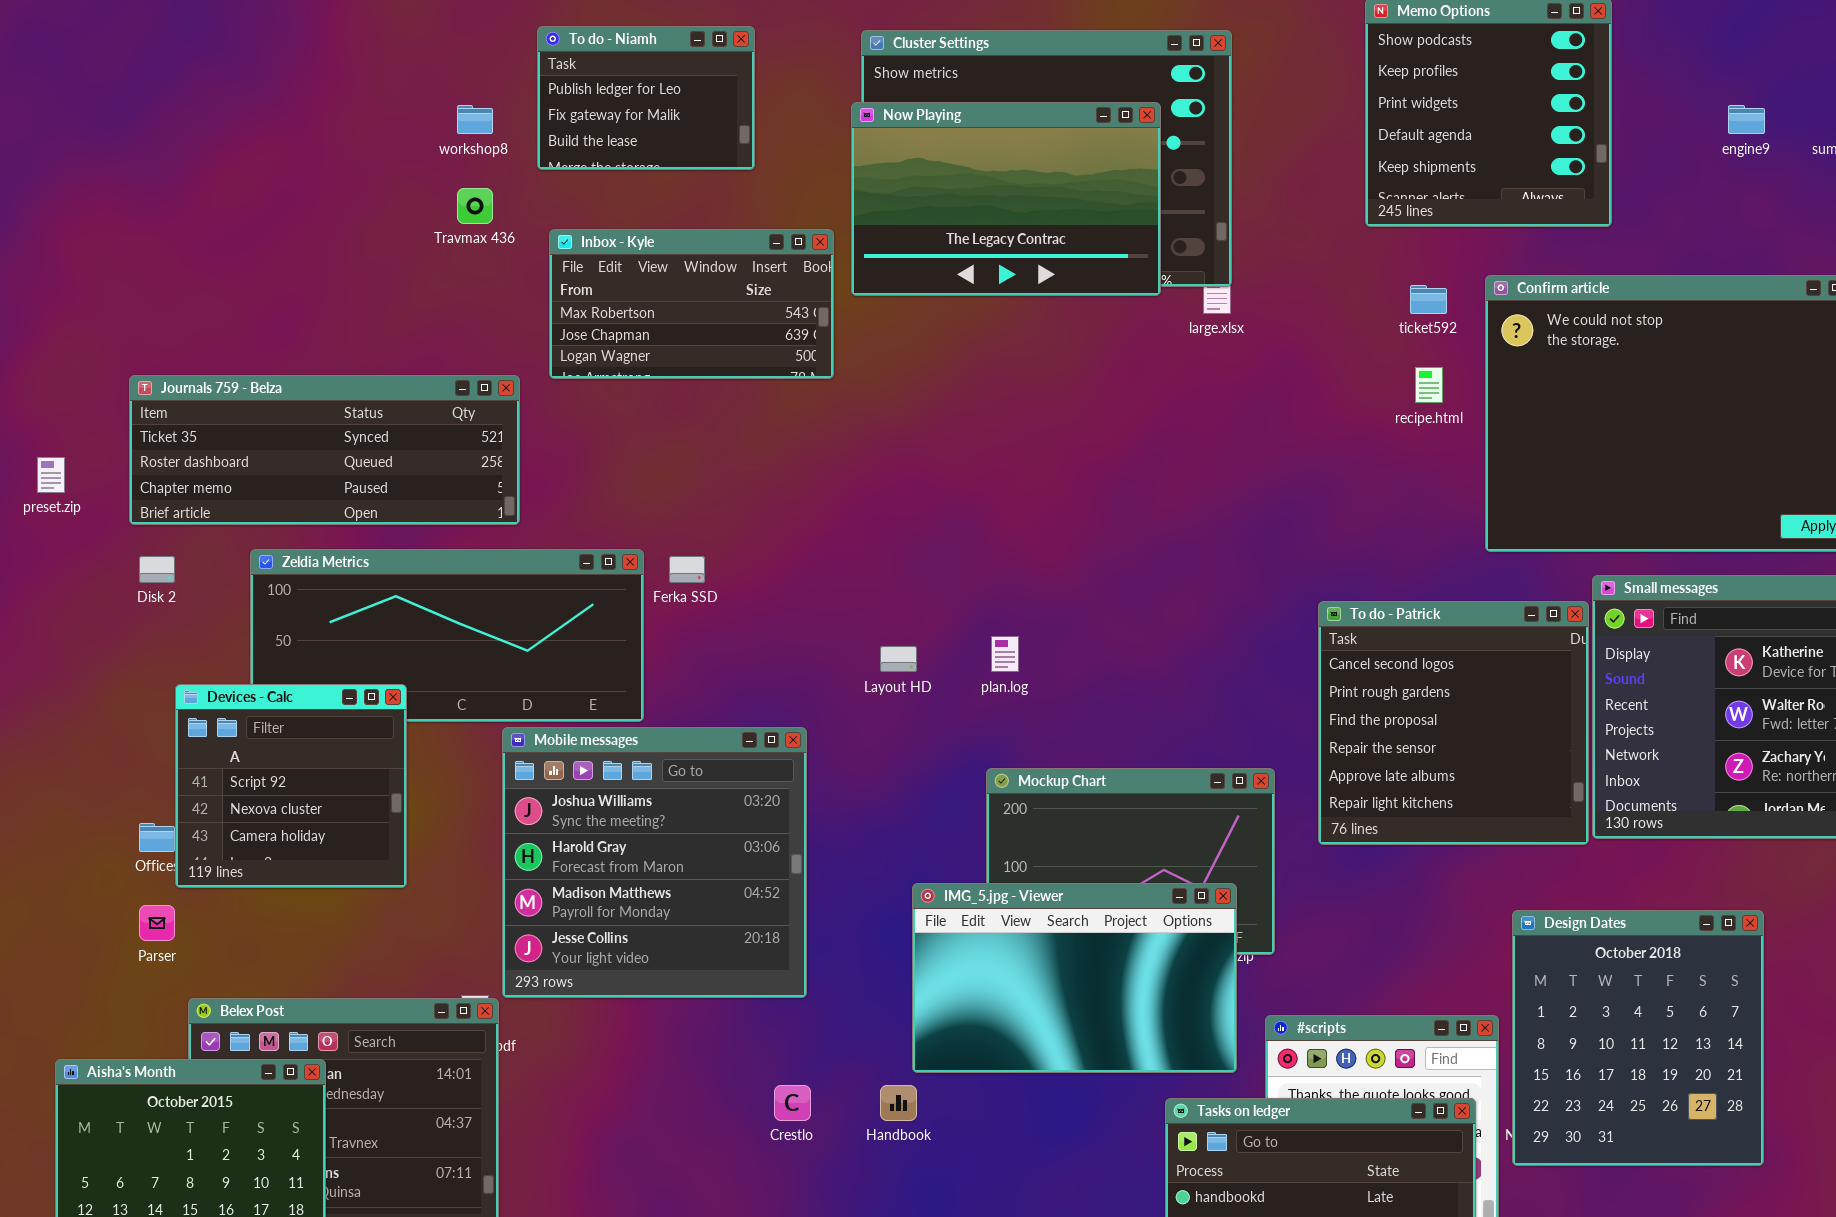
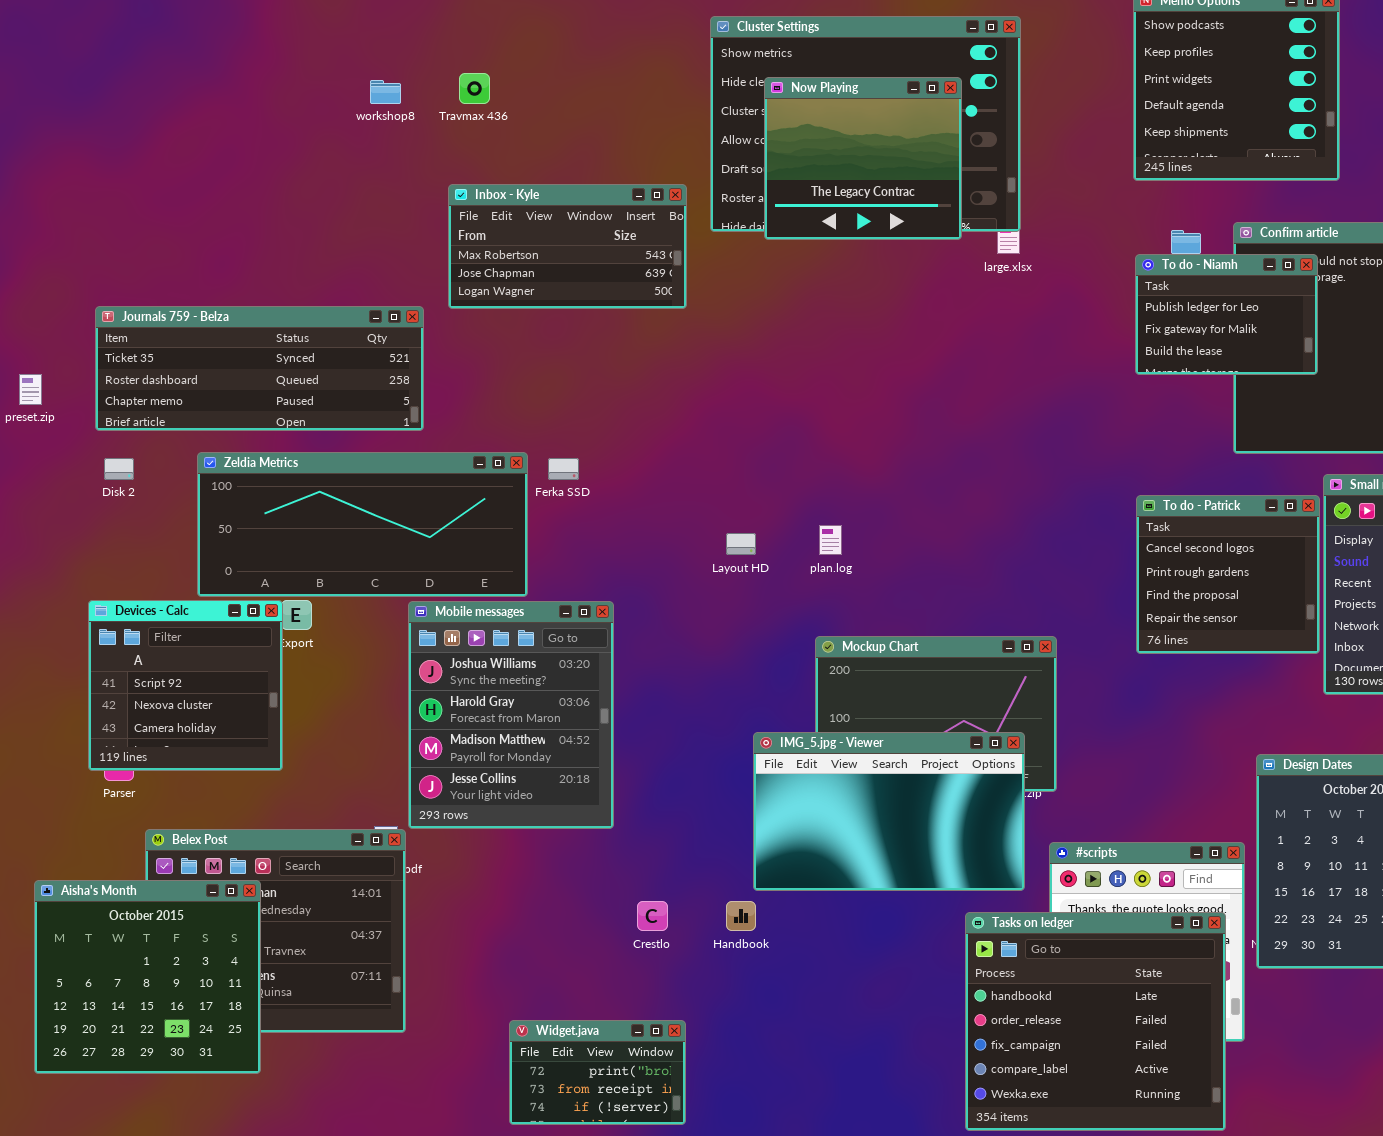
To do - Niamh: [537,26,755,170] -> [1135,254,1318,375], moved
Now Playing: [851,102,1161,296] -> [764,77,962,240], resized
Travmax 436: [457,188,493,224] -> [459,73,490,104], moved
To do - Patrick: [1318,601,1589,845] -> [1136,495,1320,654], resized
Devices - Calc: [175,684,407,888] -> [88,600,283,771], moved
Mobile messages: [502,727,807,998] -> [408,601,614,829], resized

